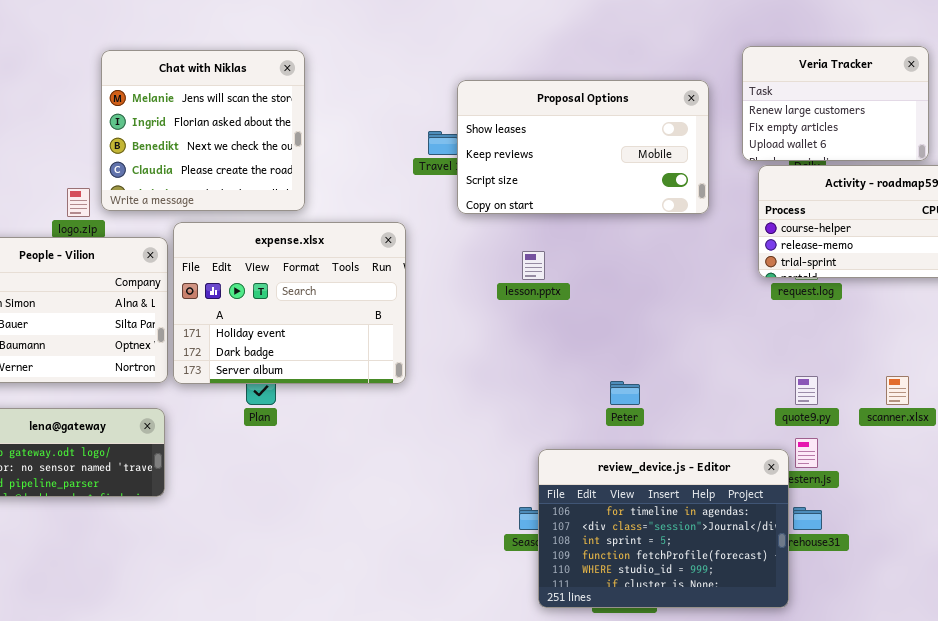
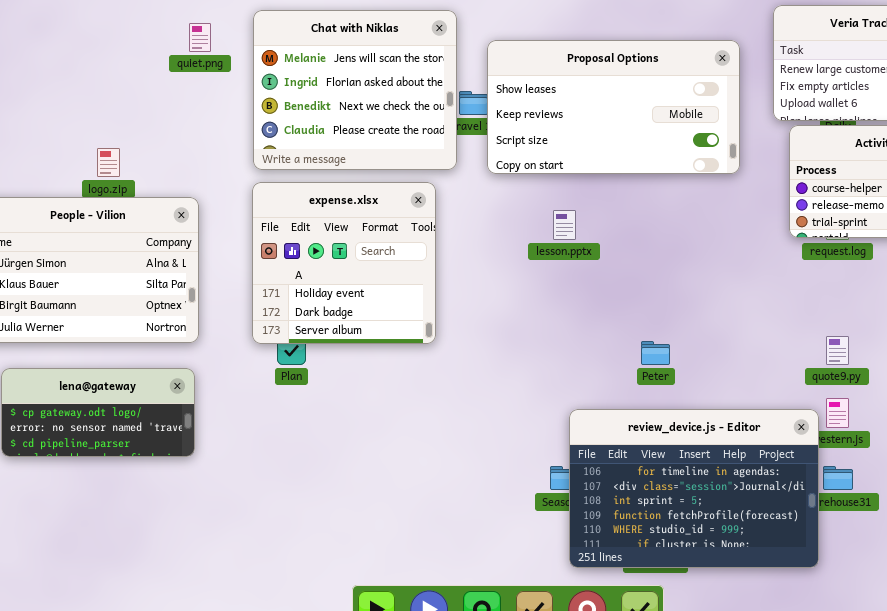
Chat with Niklas: [101,50,305,211] -> [253,10,457,170], moved
expense.xlsx: [173,222,406,384] -> [252,182,436,344], resized

